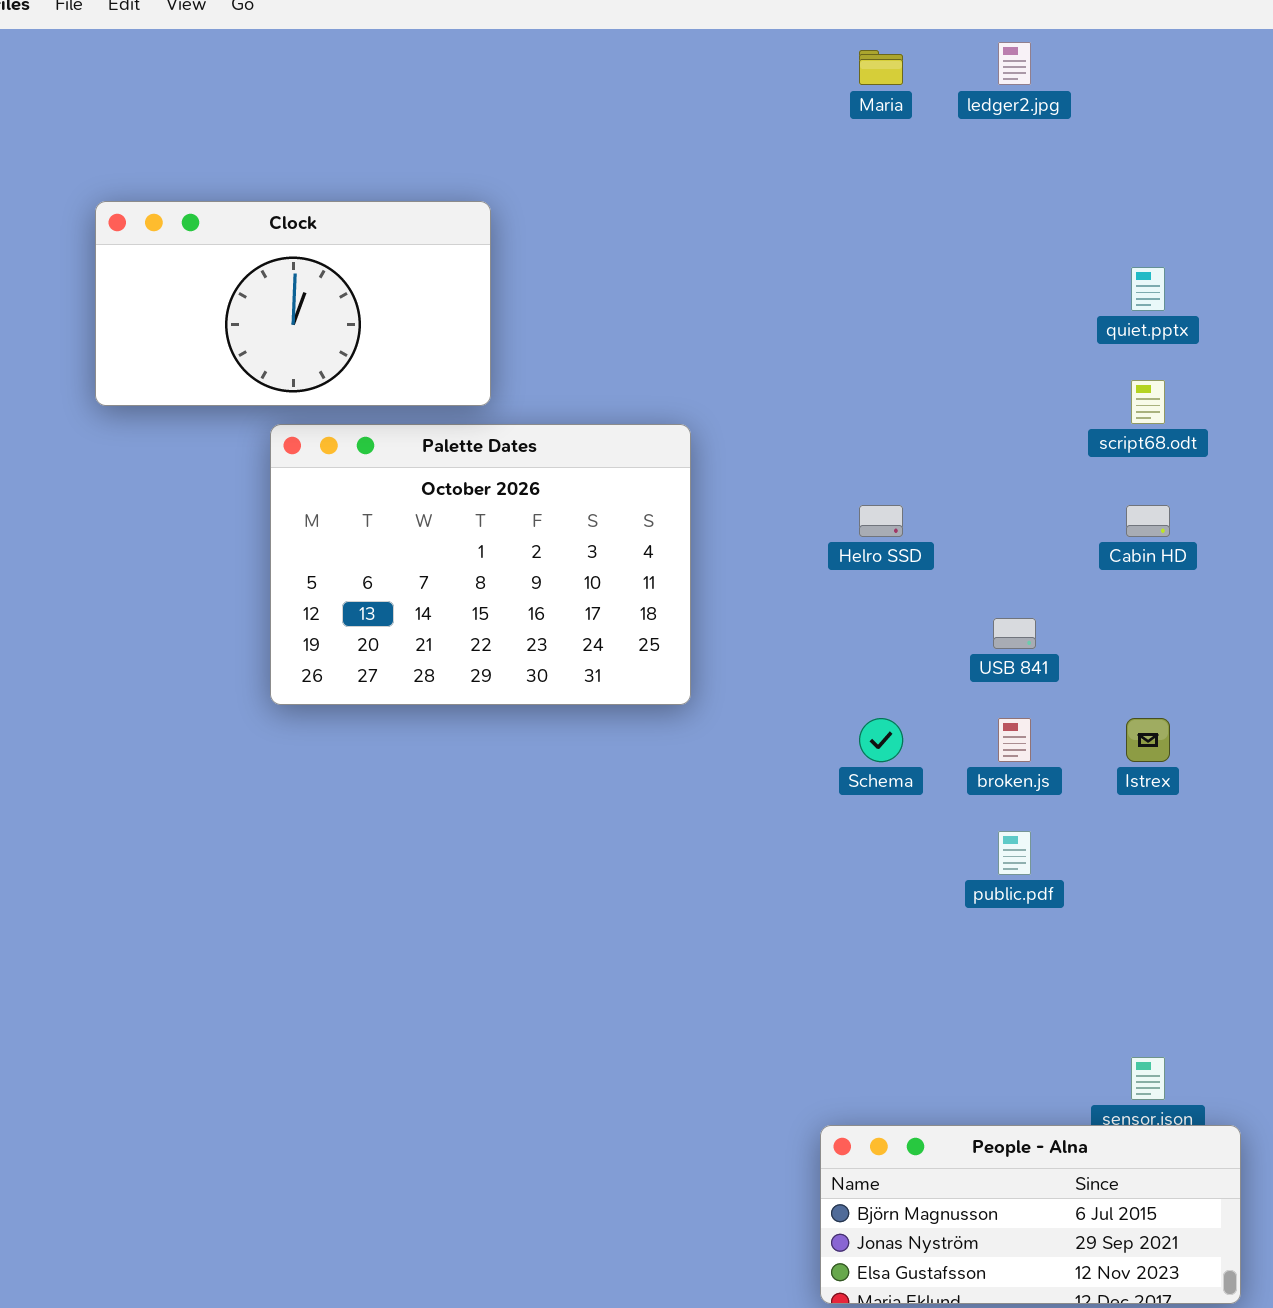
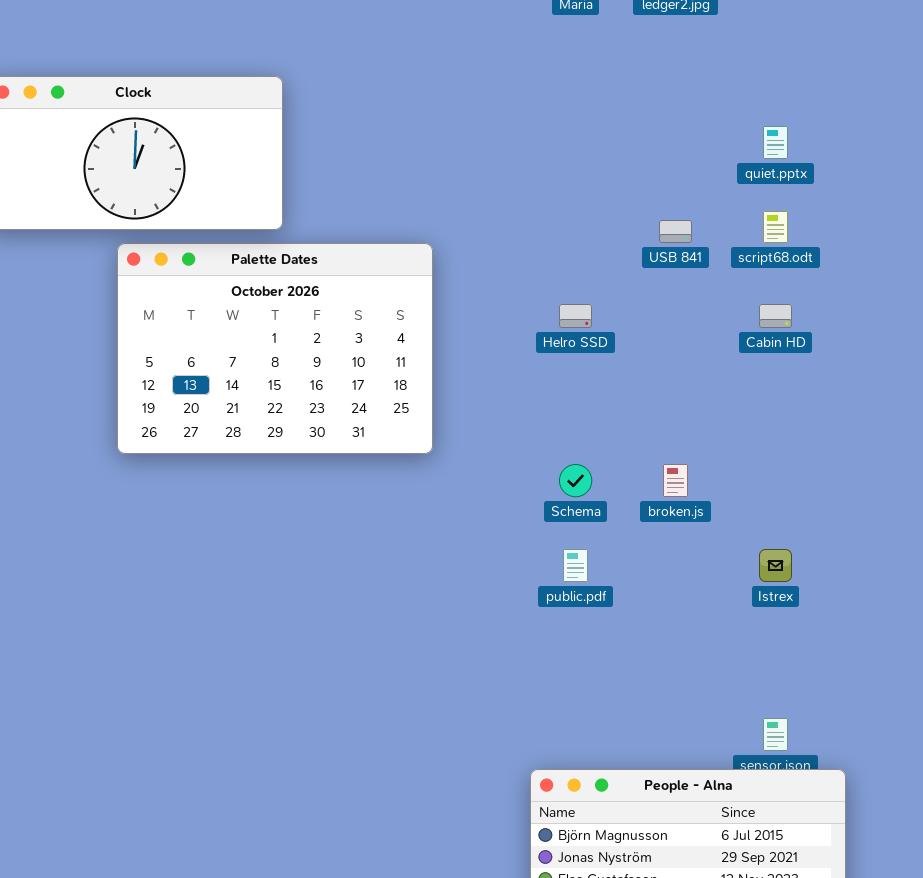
USB 841: [993,618,1036,649] -> [659,220,692,243], moved
Istrex: [1126,718,1170,762] -> [759,549,792,582], moved
public.pdf: [998,831,1031,875] -> [563,549,588,582], moved

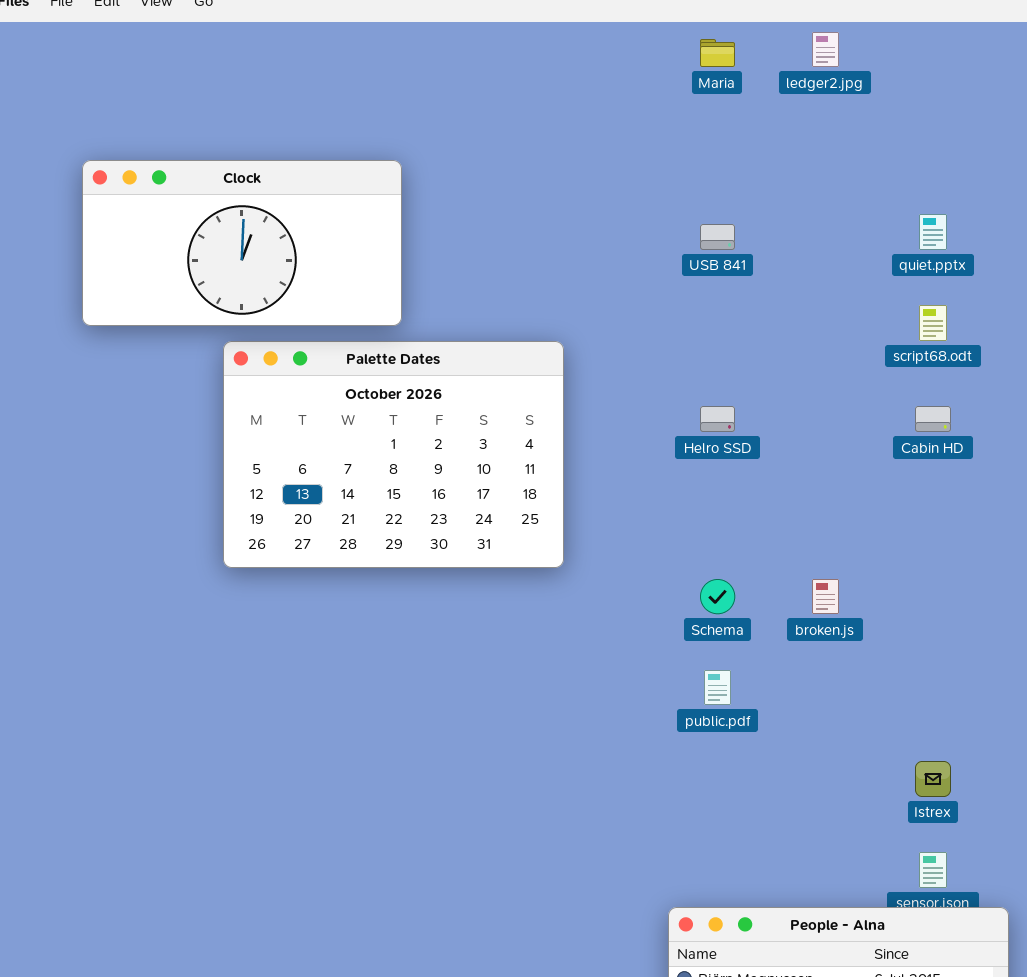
USB 841: [659,220,692,243] -> [700,224,735,250], moved
Istrex: [759,549,792,582] -> [915,761,951,797], moved

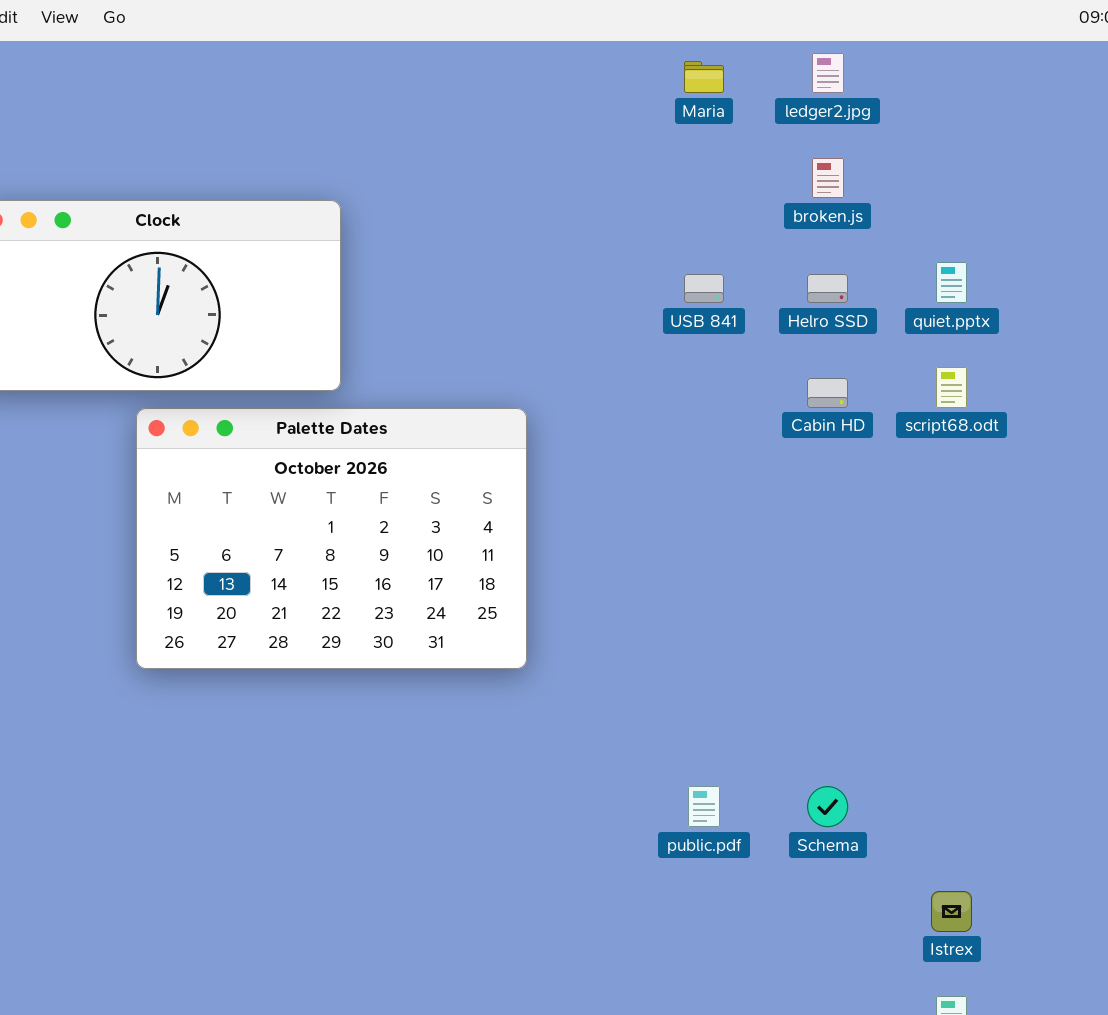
Helro SSD: [700,406,735,432] -> [807,274,848,303], moved
Cabin HD: [915,406,951,432] -> [807,378,848,408], moved
Schema: [700,579,735,614] -> [807,786,848,827], moved
broken.js: [812,579,839,614] -> [812,158,844,198], moved

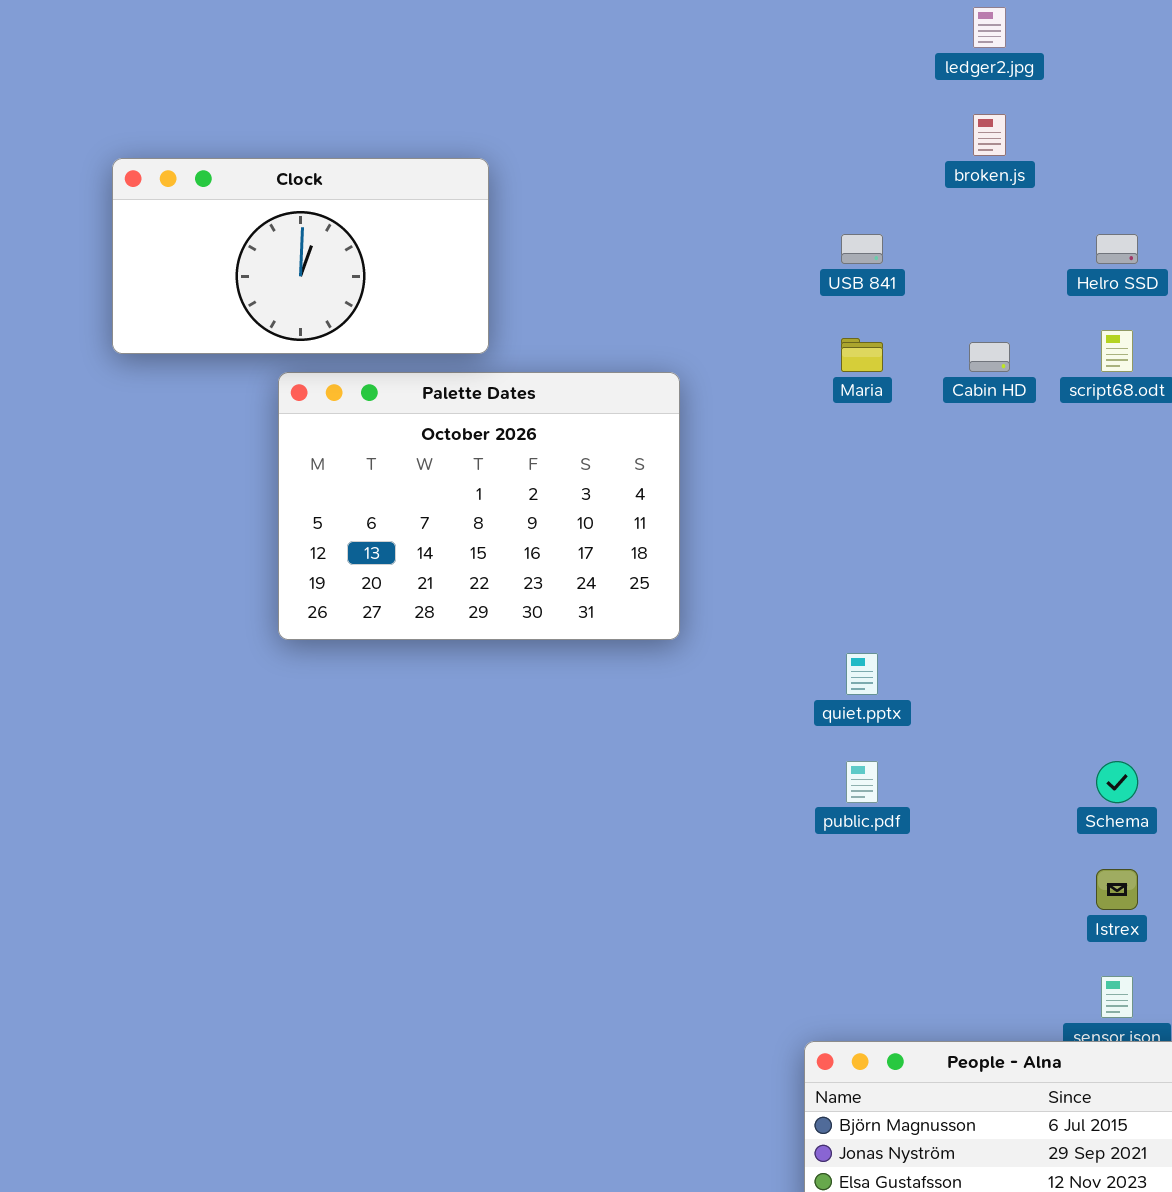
Maria: [684,61,724,93] -> [841,338,883,372], moved
quiet.pptx: [936,262,967,303] -> [846,653,878,695], moved
Helro SSD: [807,274,848,303] -> [1096,234,1138,264], moved
Schema: [807,786,848,827] -> [1096,761,1138,803], moved

